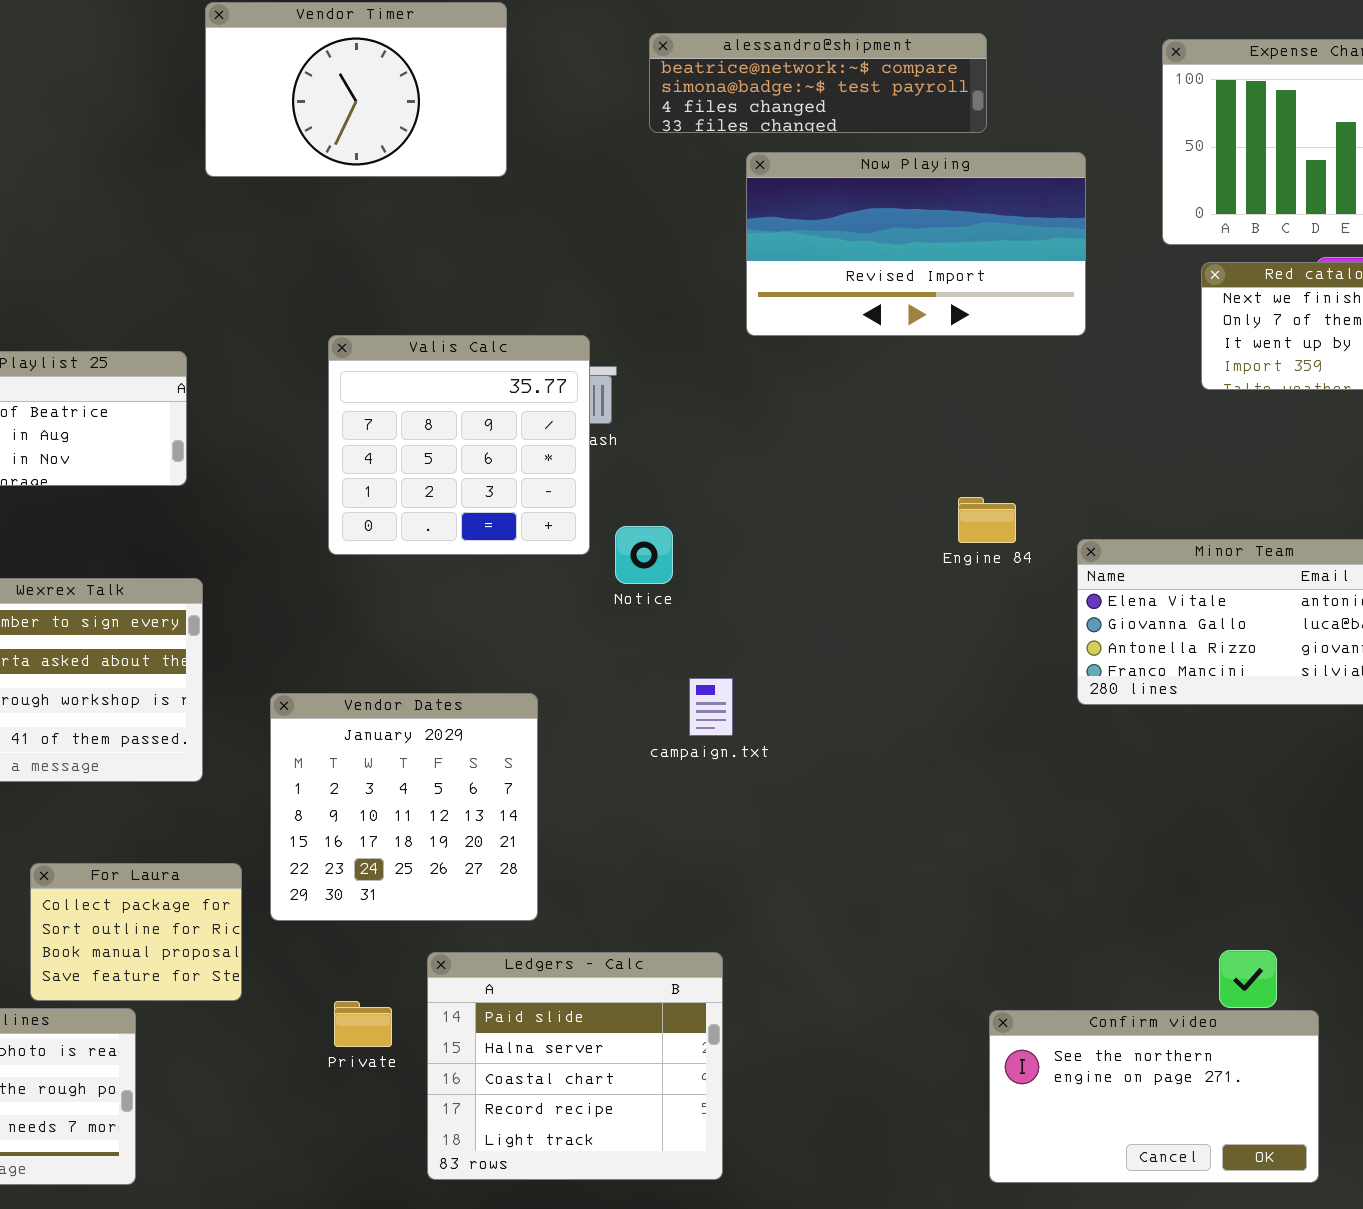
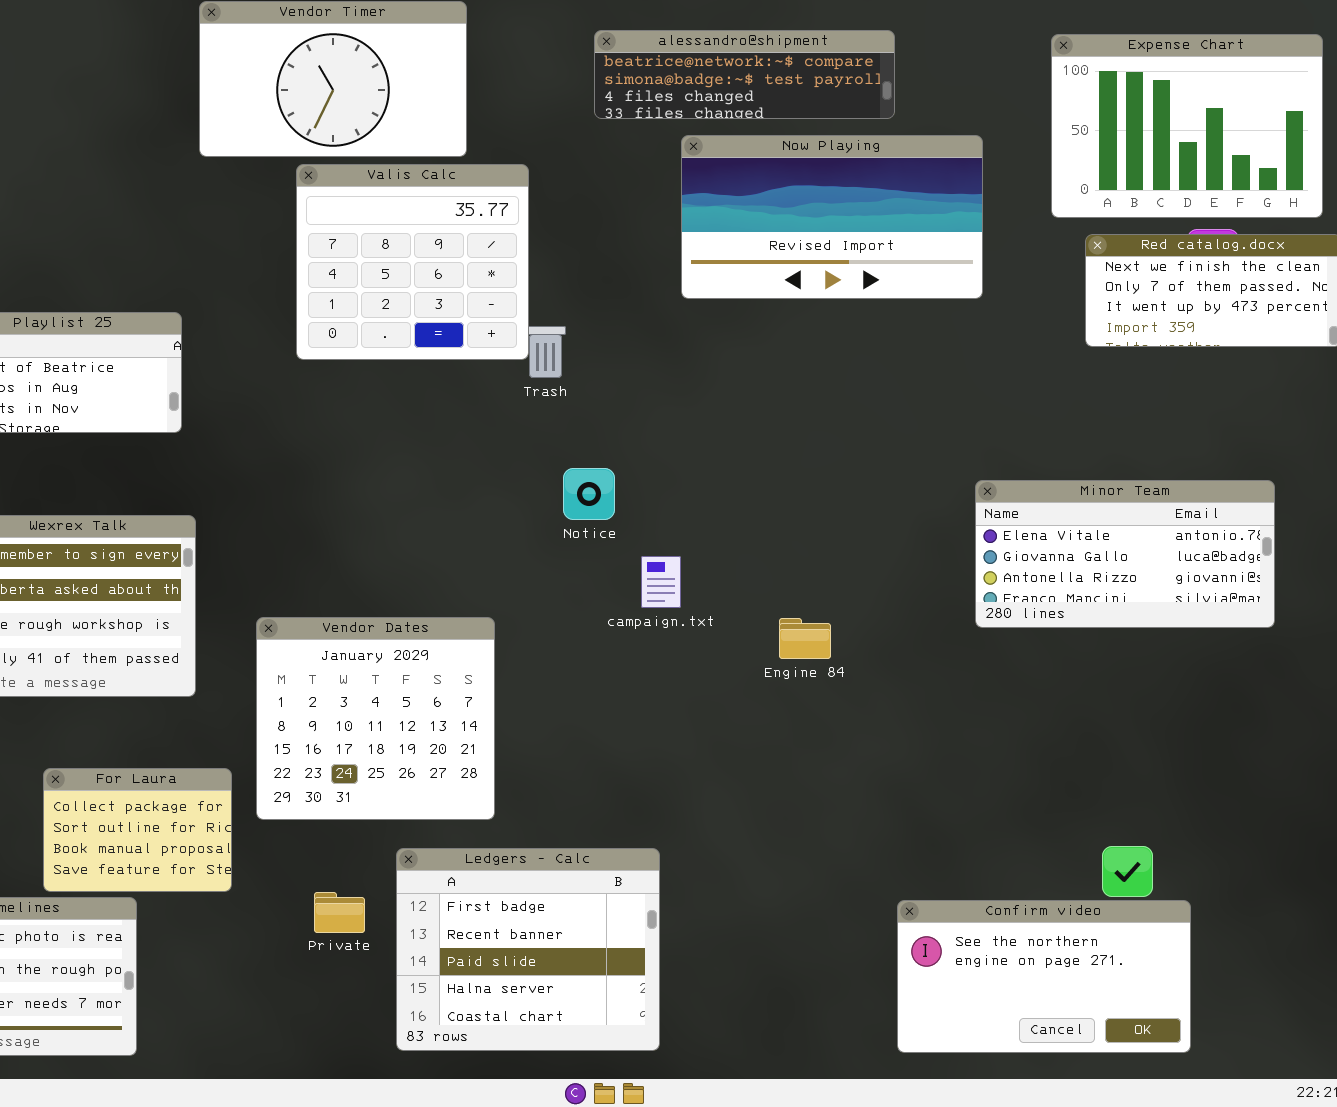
Valis Calc: [328,335,590,555] -> [296,164,529,360], moved
Engine 84: [958,497,1016,543] -> [779,618,831,659], moved
campaign.txt: [689,678,733,736] -> [641,556,681,608], moved
Ledgers - Calc: [427,952,723,1180] -> [396,848,660,1051], scrolled up 2 rows

